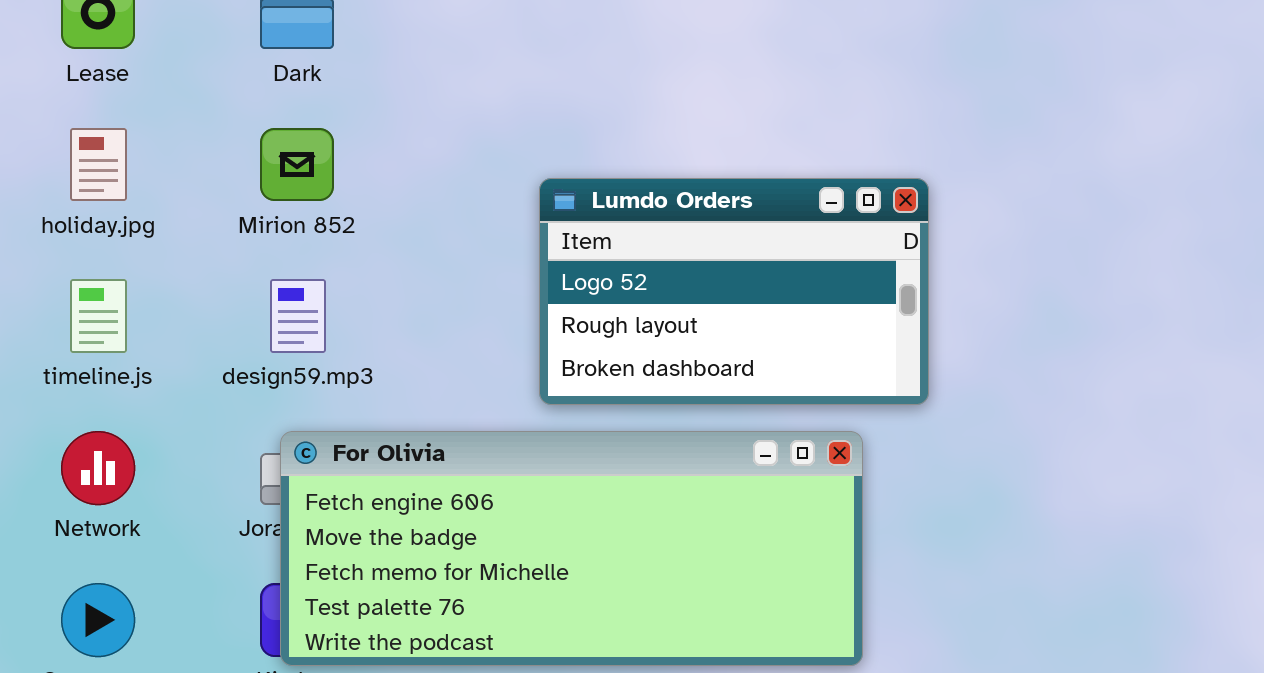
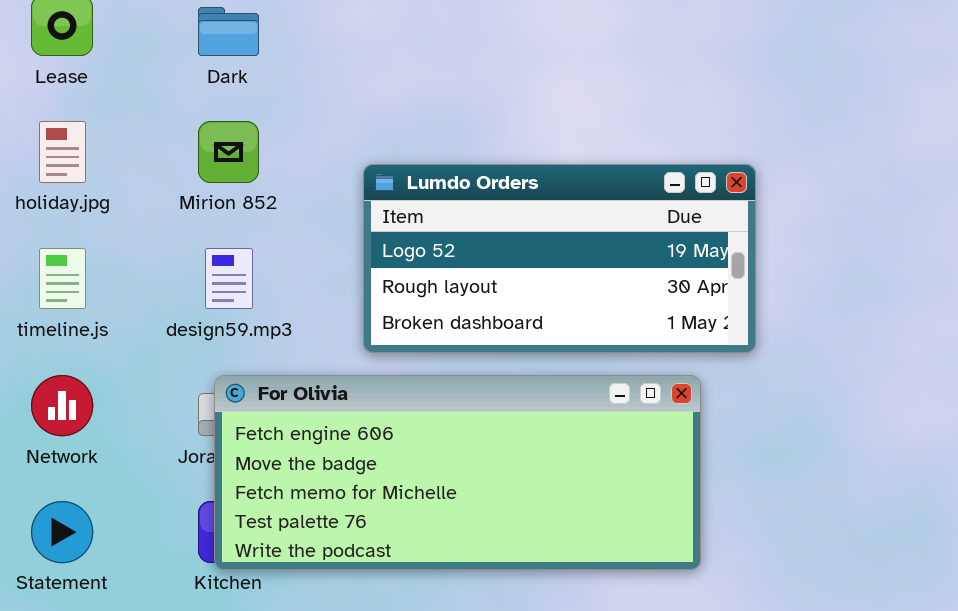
Lumdo Orders: [539,178,929,405] -> [363,164,756,353], resized

